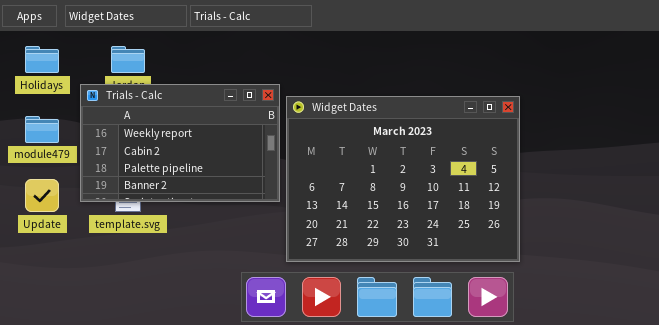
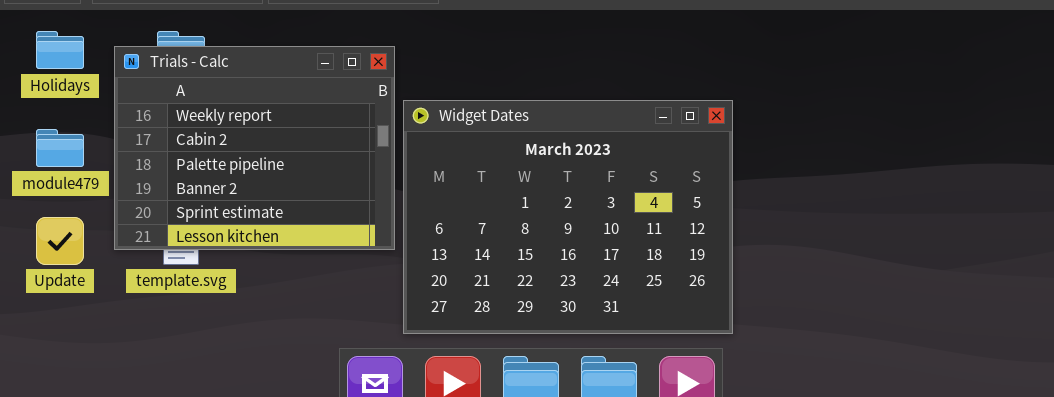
Trials - Calc: [80,84,280,202] -> [114,46,395,250], resized

